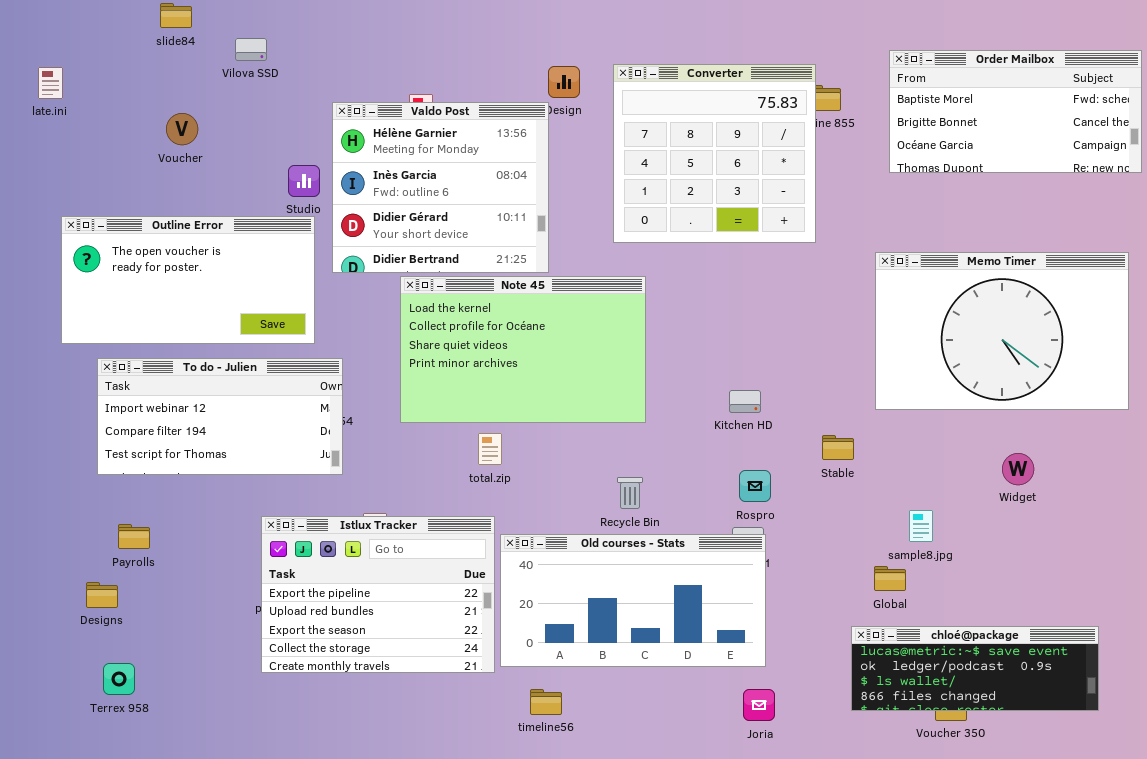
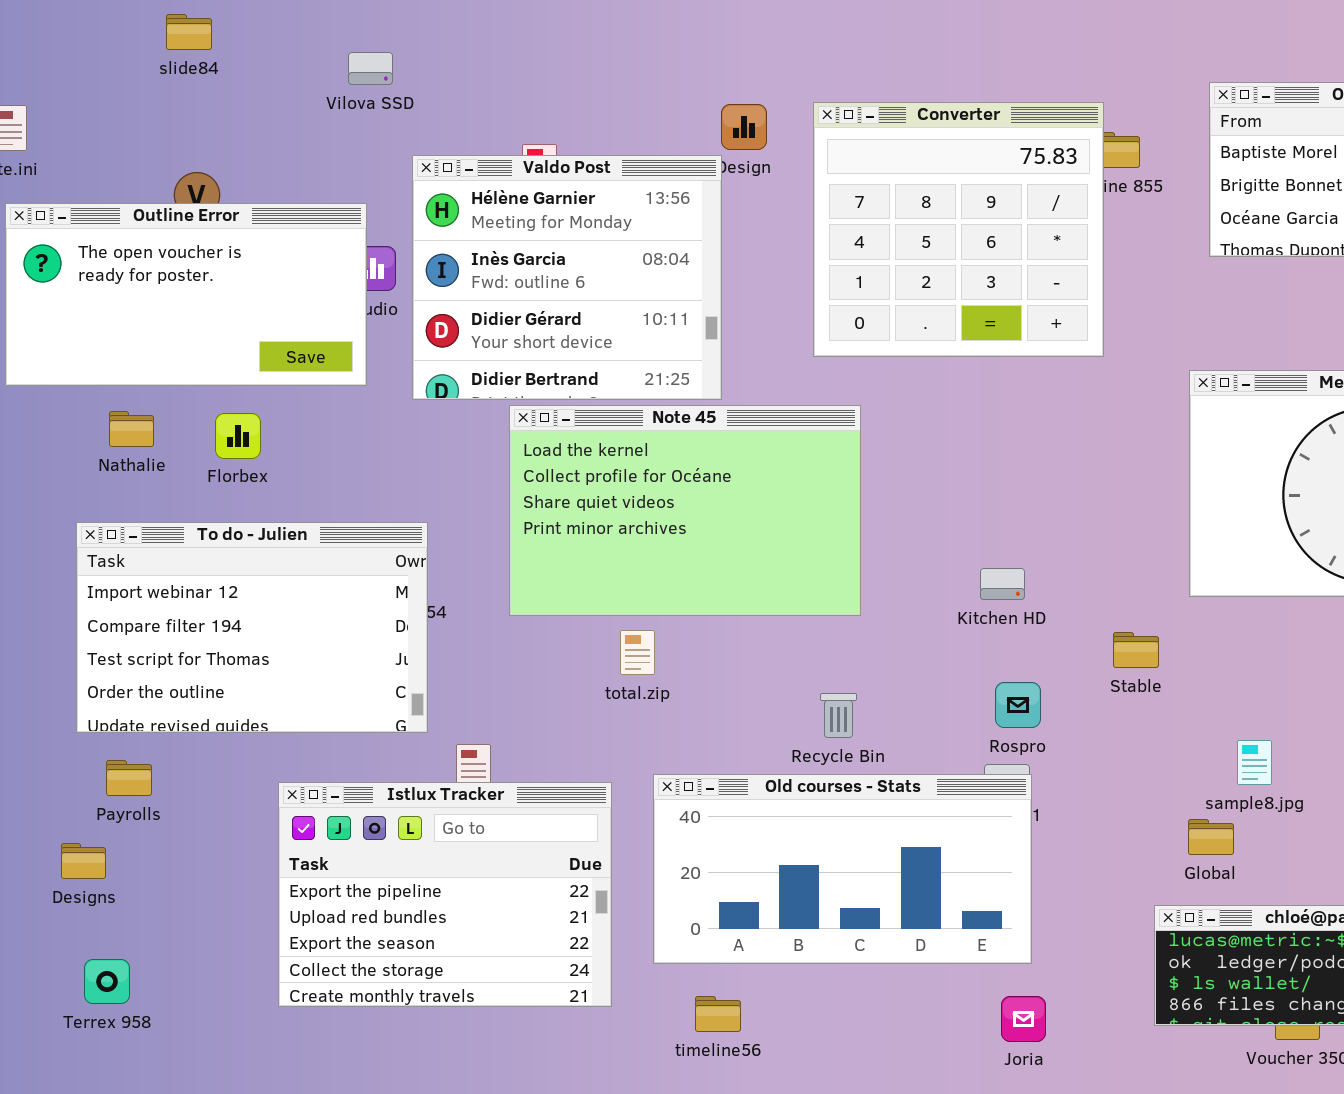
Vilova SSD: [235,38,267,61] -> [348,52,393,85], moved
Outline Error: [61,216,315,344] -> [5,203,367,386], moved
To do - Julien: [97,358,343,475] -> [76,522,428,733], resized
Istlux Tracker: [261,516,495,673] -> [278,782,612,1007], moved

